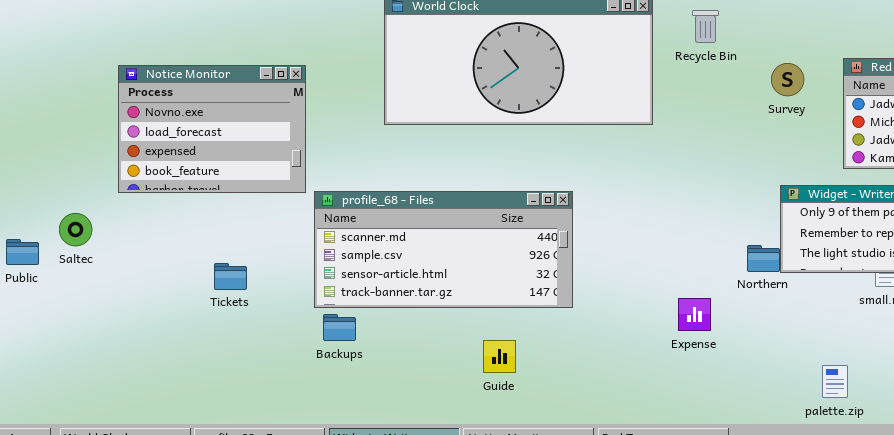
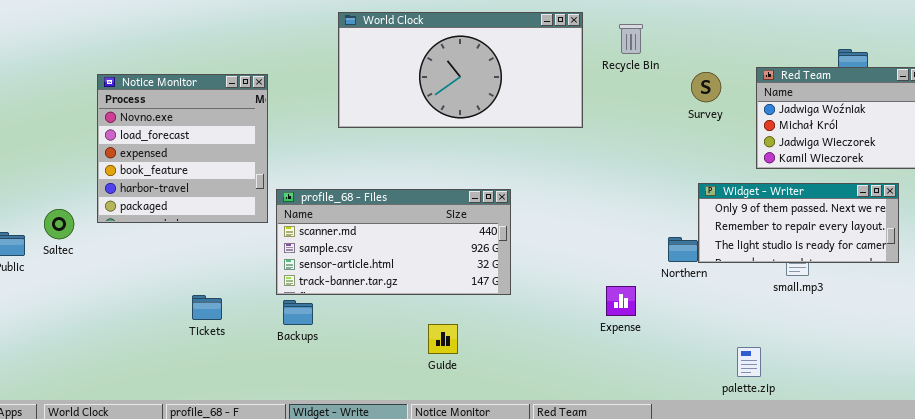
Notice Monitor: [118,65,306,193] -> [97,74,268,223], resized
Tickets: [214,263,247,290] -> [192,295,222,320], moved

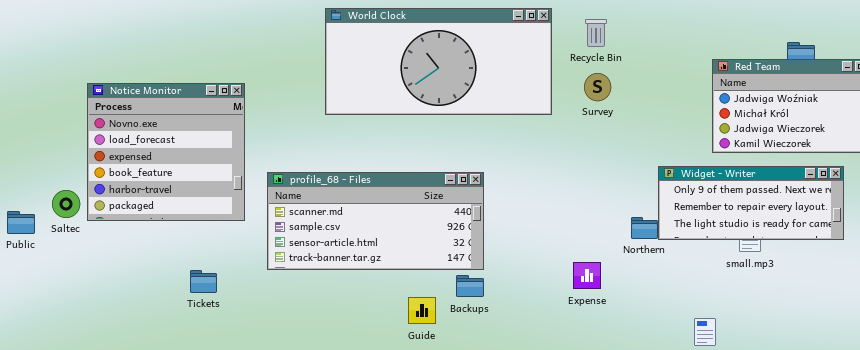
Survey: [691,72,721,102] -> [584,73,611,101], moved
Notice Monitor: [97,74,268,223] -> [87,83,245,221], moved
Backups: [283,300,313,325] -> [456,275,484,297], moved

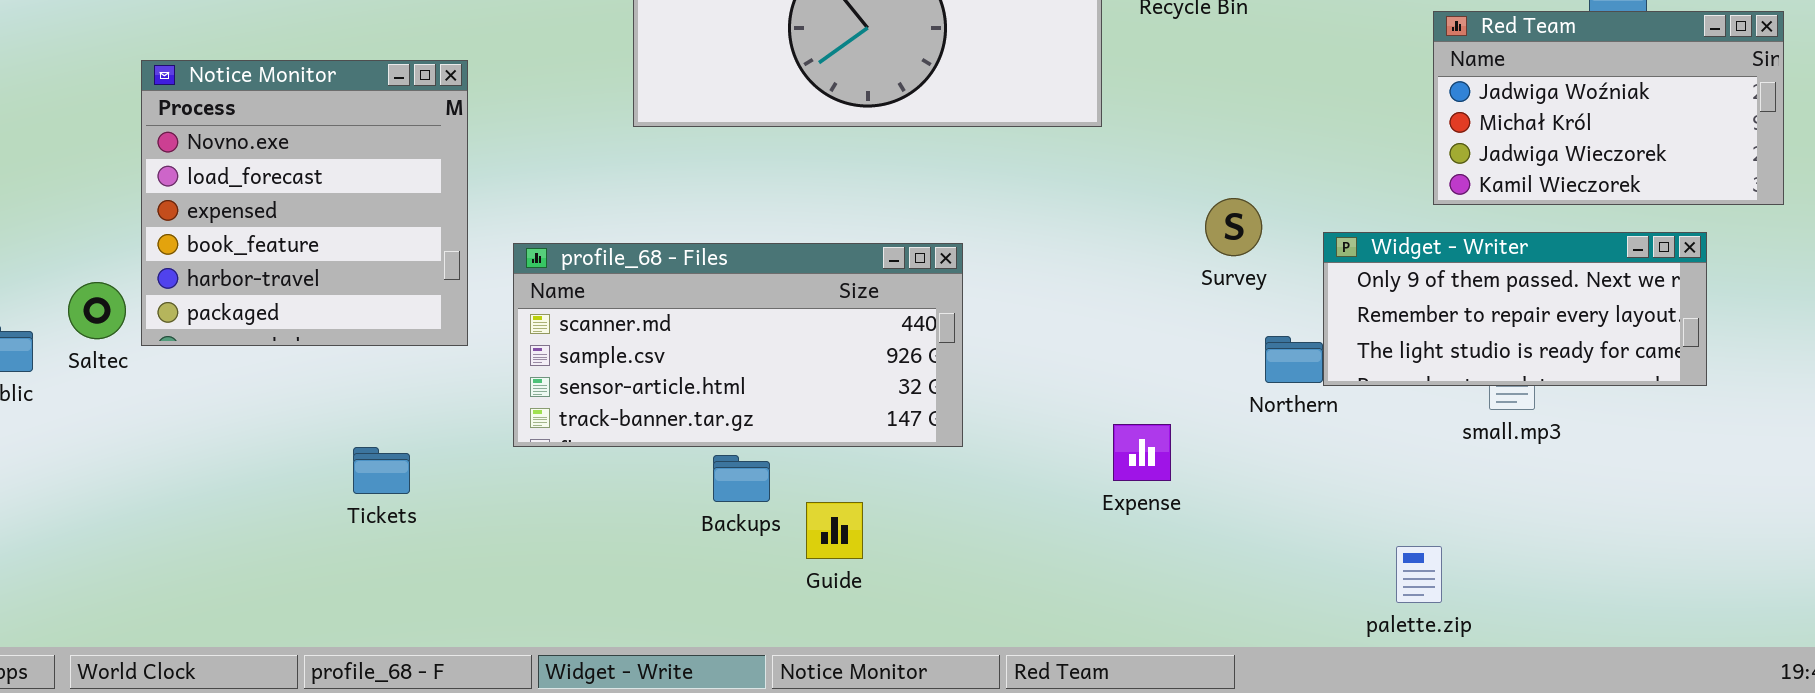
Survey: [584,73,611,101] -> [1205,198,1262,256], moved
Expense: [573,262,601,289] -> [1113,424,1171,481], moved
Backups: [456,275,484,297] -> [713,455,770,502], moved

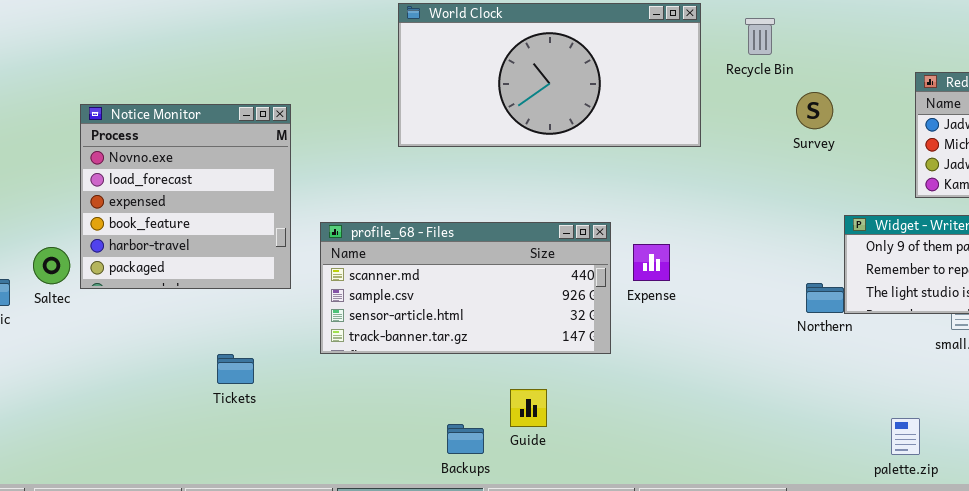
Survey: [1205,198,1262,256] -> [796,92,833,129], moved
Expense: [1113,424,1171,481] -> [633,244,670,281], moved
Backups: [713,455,770,502] -> [447,424,484,454], moved

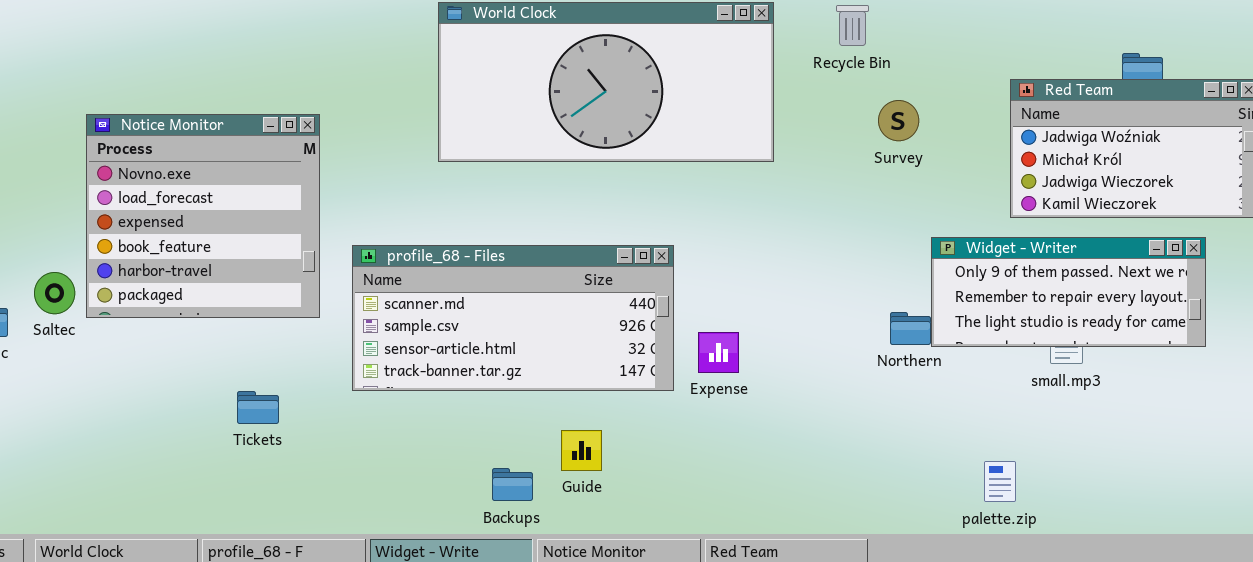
Recycle Bin: [745,18,775,55] -> [836,5,869,46], moved
Expense: [633,244,670,281] -> [698,332,739,373], moved

